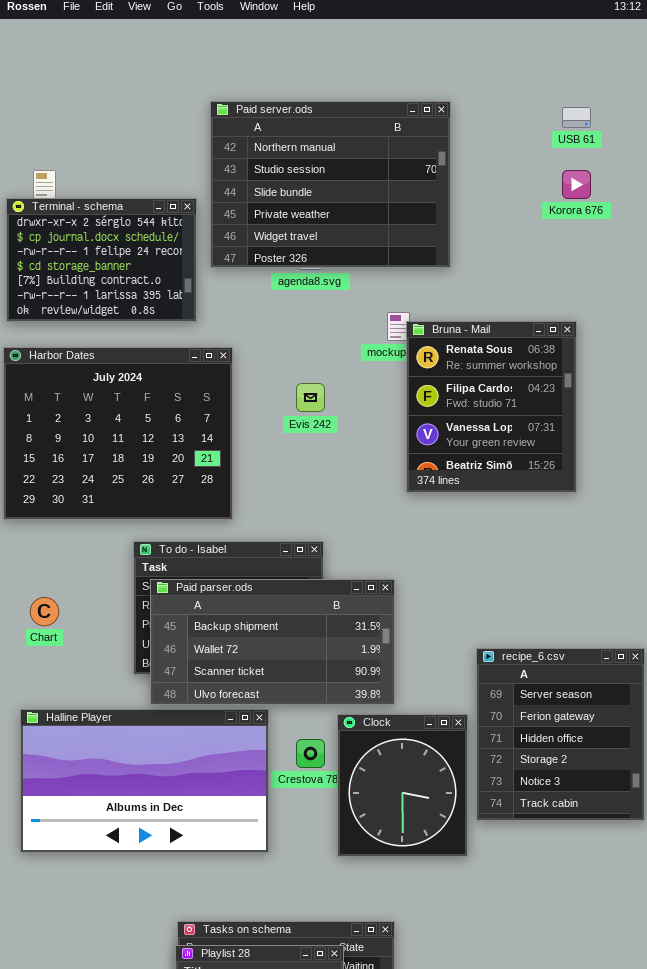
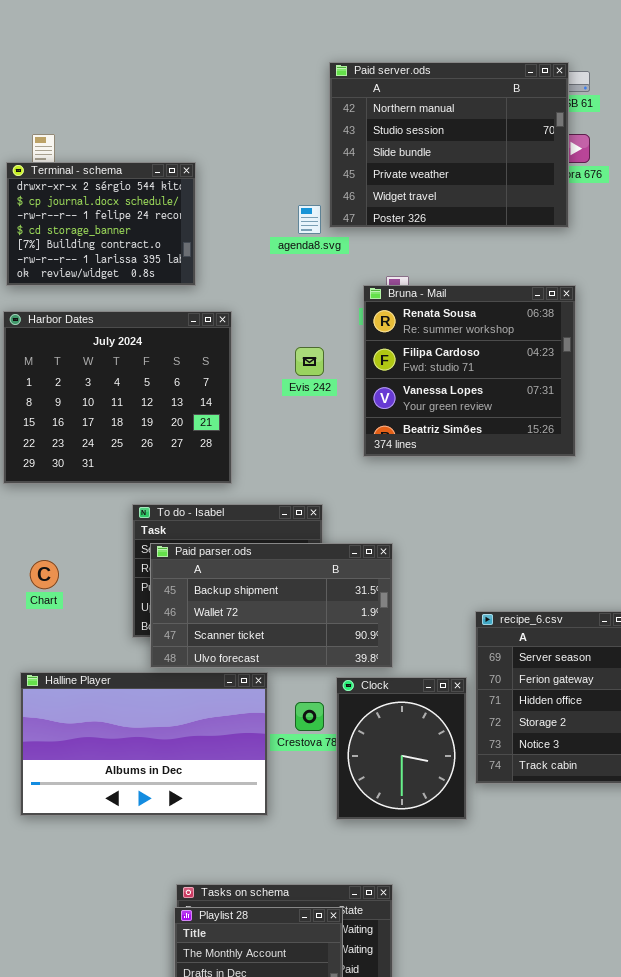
Paid server.ods: [210,101,451,268] -> [329,62,569,228], moved
Bruna - Mail: [406,321,577,493] -> [363,285,576,457], resized

